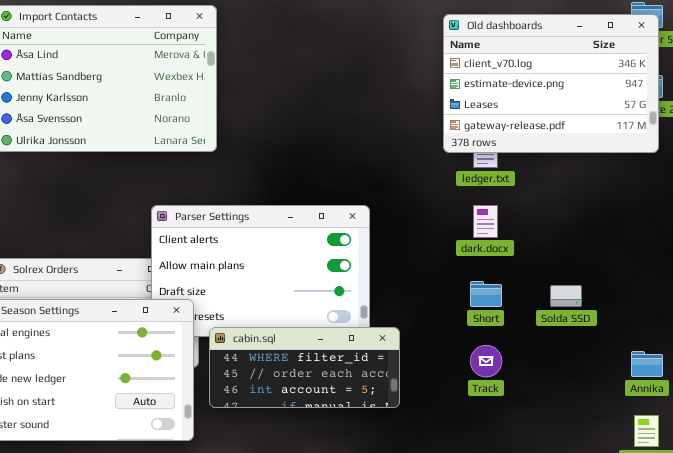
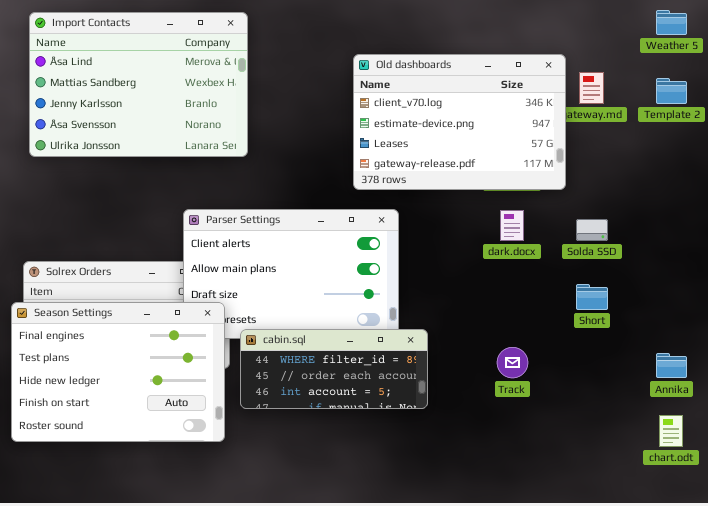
Old dashboards: [443,14,659,153] -> [353,54,566,190], moved
Short: [470,281,502,307] -> [576,284,608,310], moved
Solda SSD: [550,285,582,307] -> [576,219,608,241], moved

